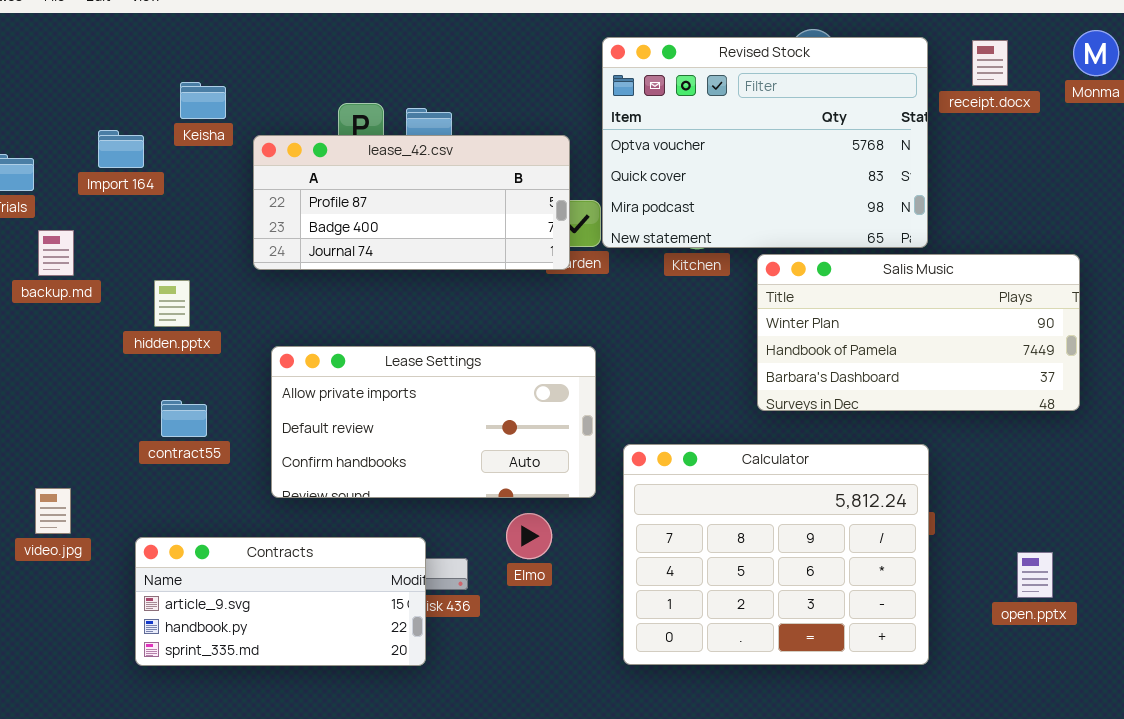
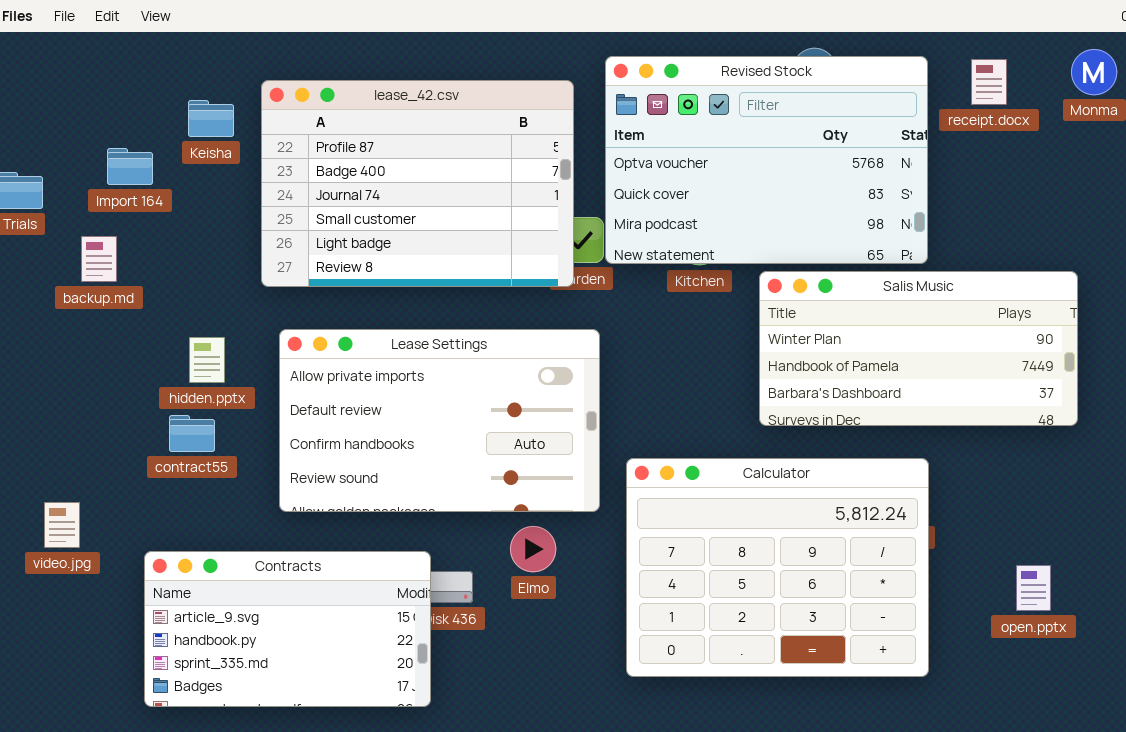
lease_42.csv: [253,135,570,270] -> [261,80,574,287], resized
backup.md: [38,230,74,276] -> [81,236,117,282], moved
hidden.pptx: [154,280,190,327] -> [189,337,225,383], moved
Lease Settings: [271,346,596,498] -> [279,329,600,512], resized
Contracts: [135,537,426,666] -> [144,551,431,707], resized

